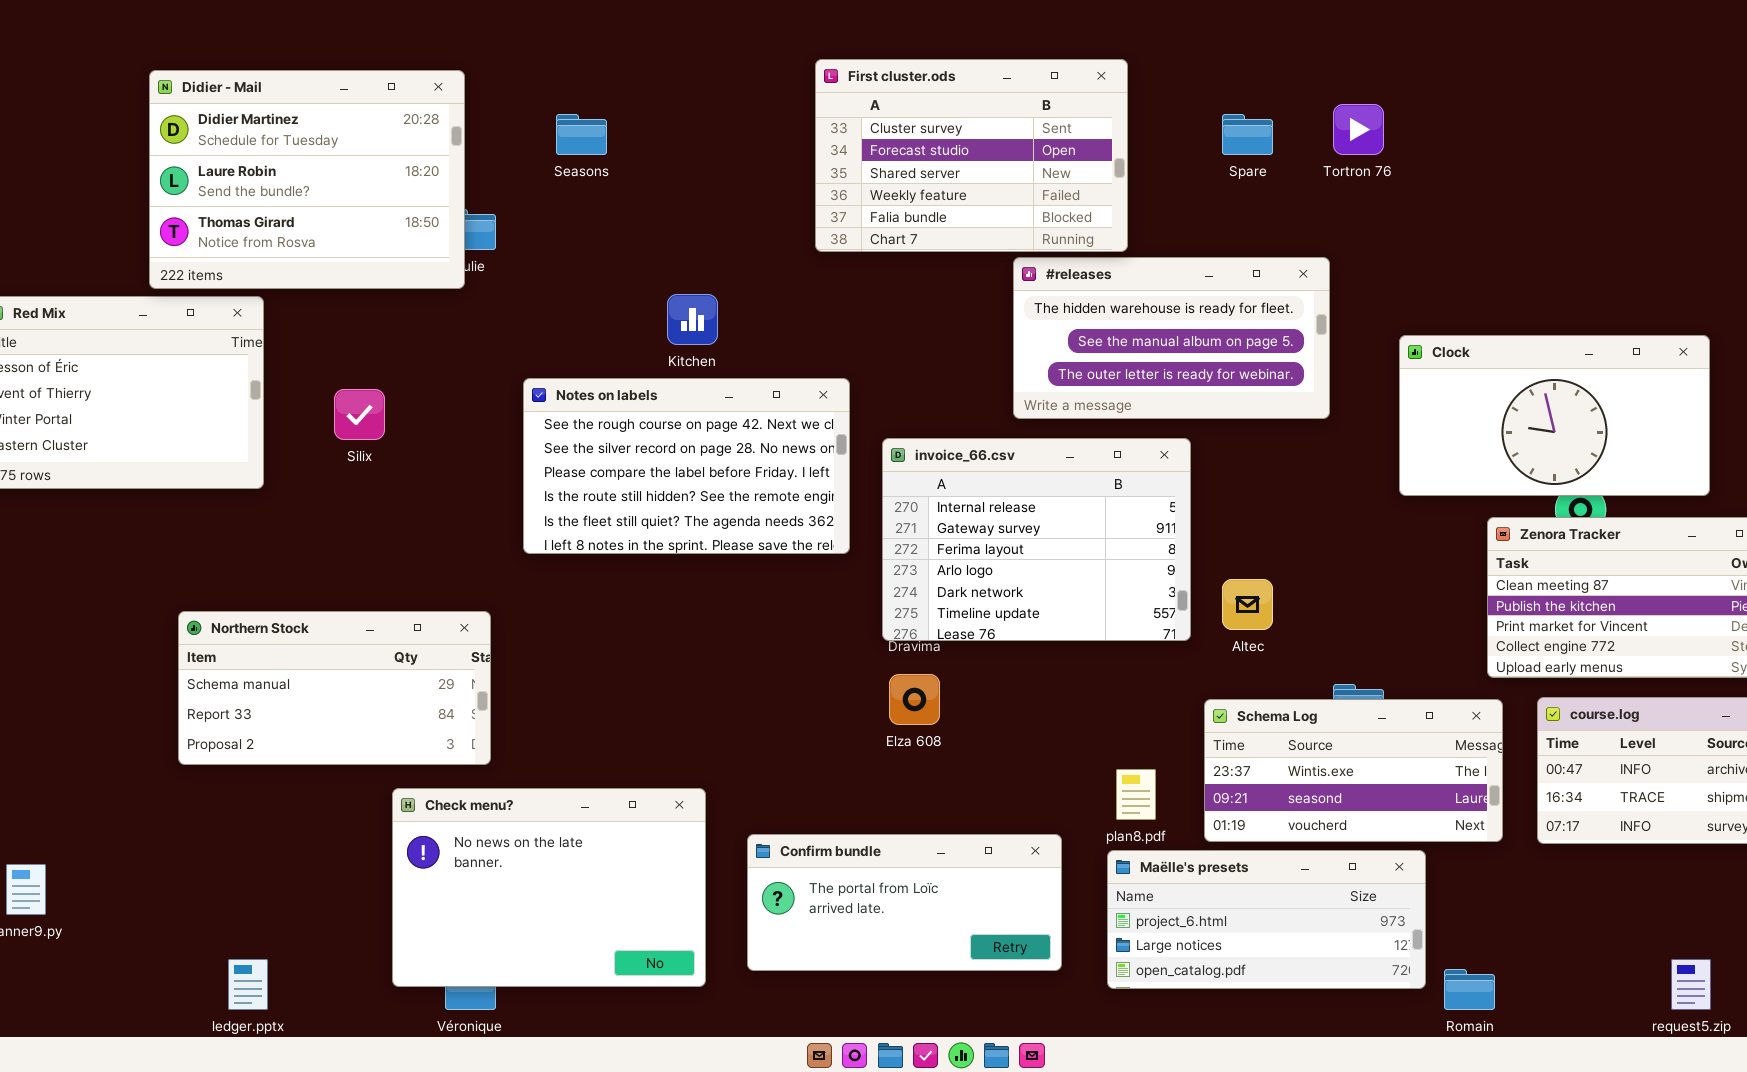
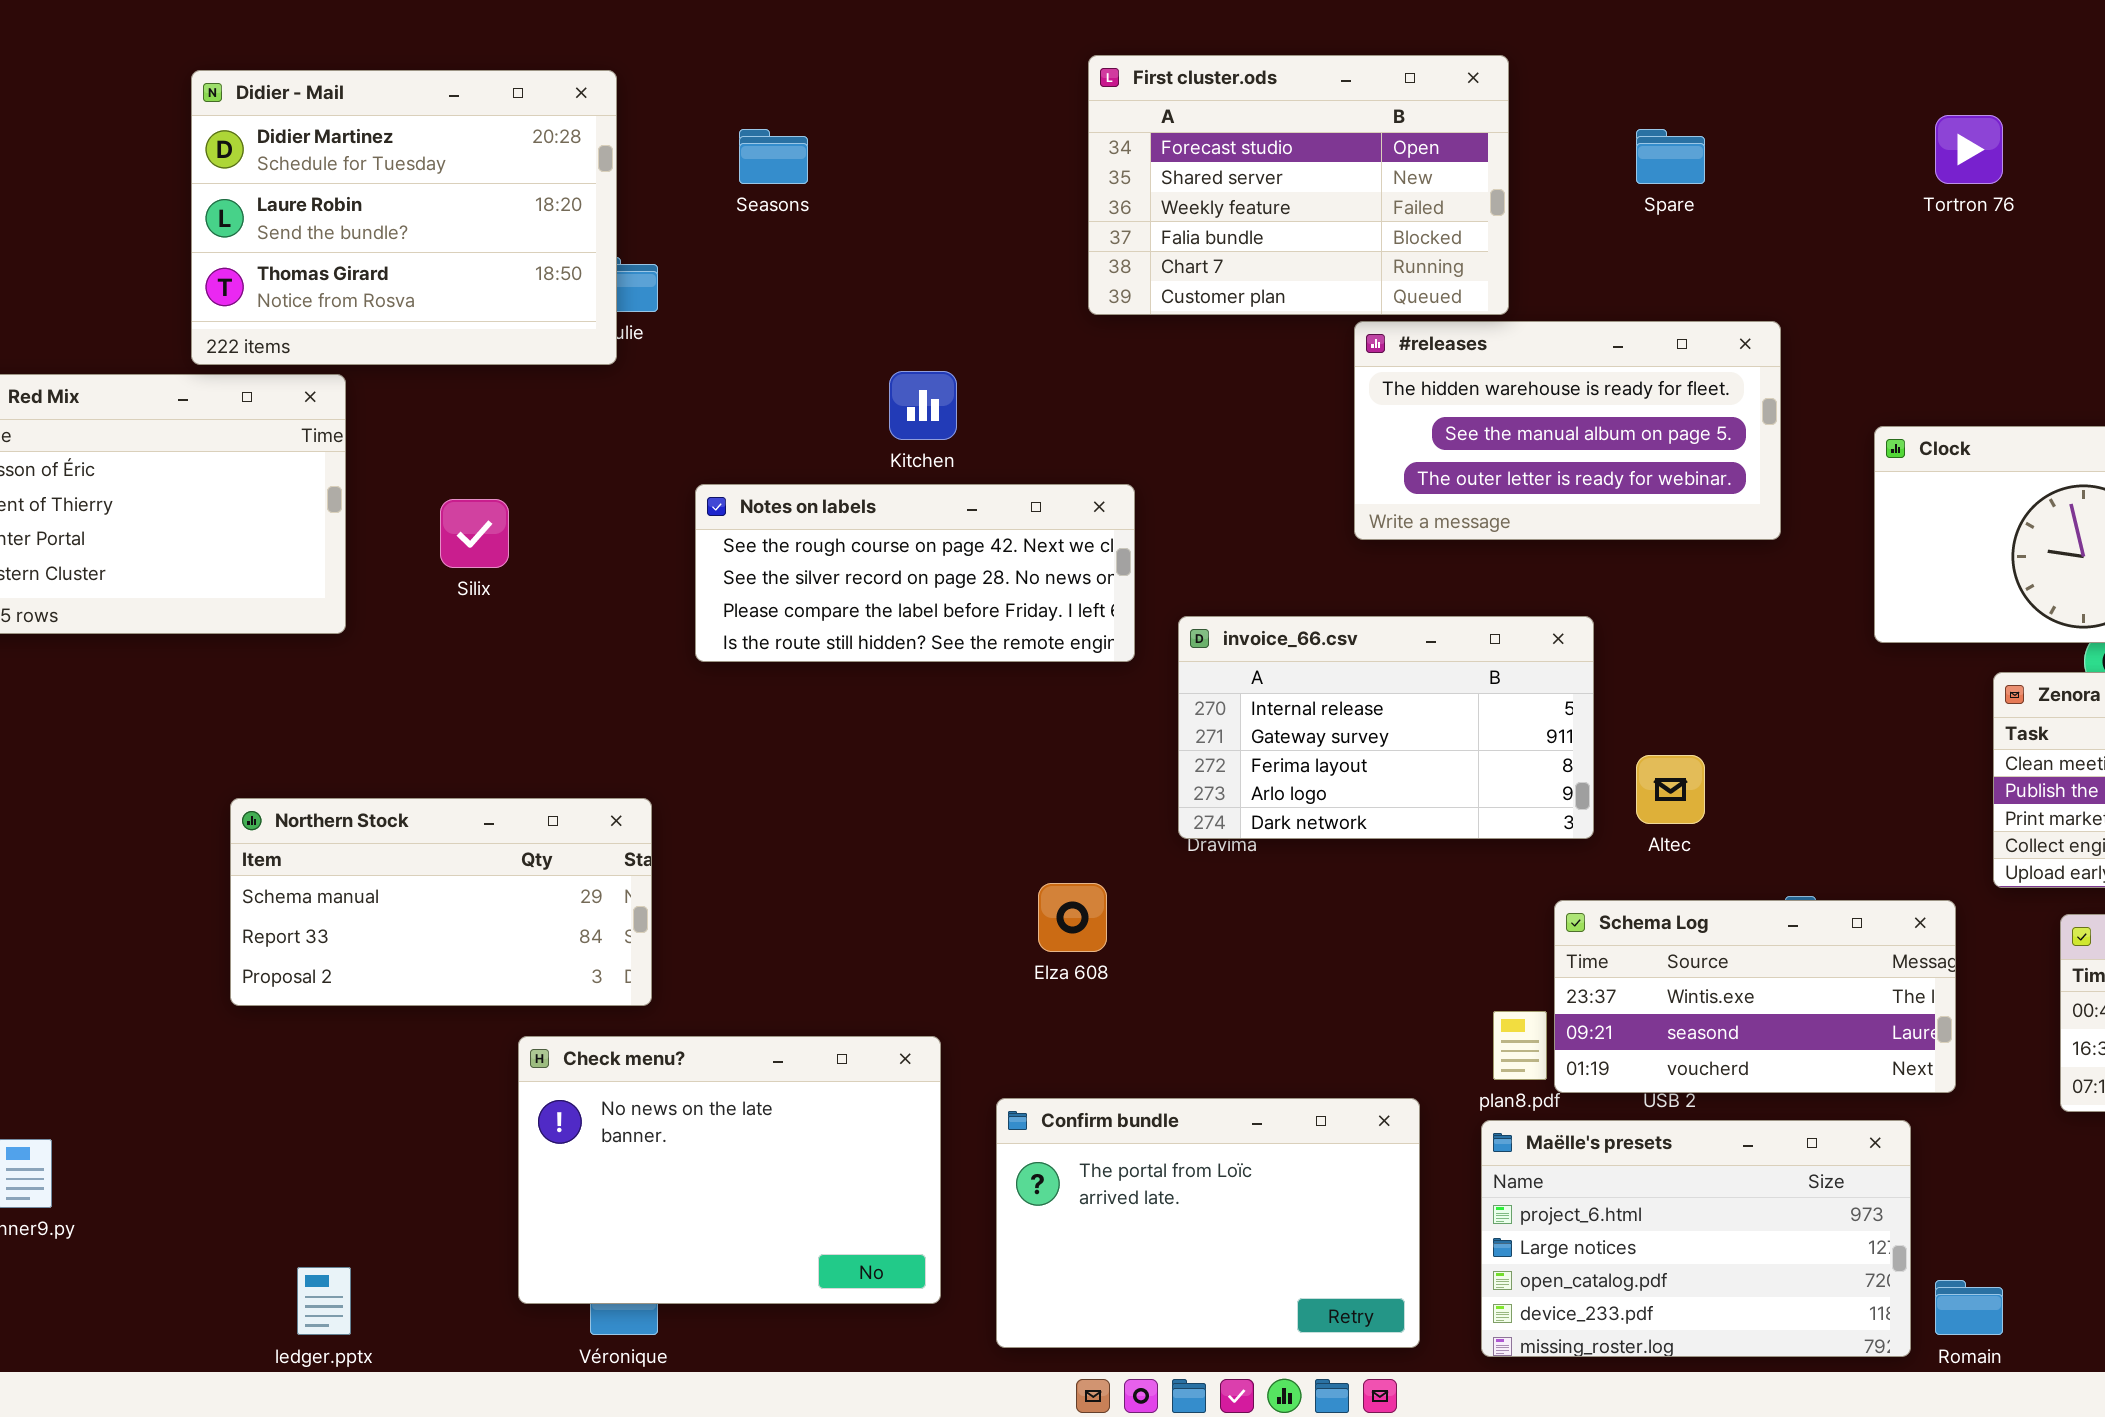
First cluster.ods: [815,59,1128,252] -> [1088,55,1509,315], scrolled down 1 row
Tortron 76: [1333,104,1384,155] -> [1935,115,2003,184], moved
Notes on labels: [523,378,850,554] -> [695,484,1135,662], resized
invoice_66.csv: [882,438,1191,641] -> [1178,616,1594,839], resized
Elza 608: [889,674,940,725] -> [1038,883,1107,952], moved
Schema Log: [1204,699,1503,842] -> [1554,900,1956,1093], moved
Confirm bundle: [747,834,1062,971] -> [996,1098,1420,1348], resized
Maëlle's presets: [1107,850,1426,989] -> [1481,1120,1911,1357], resized

